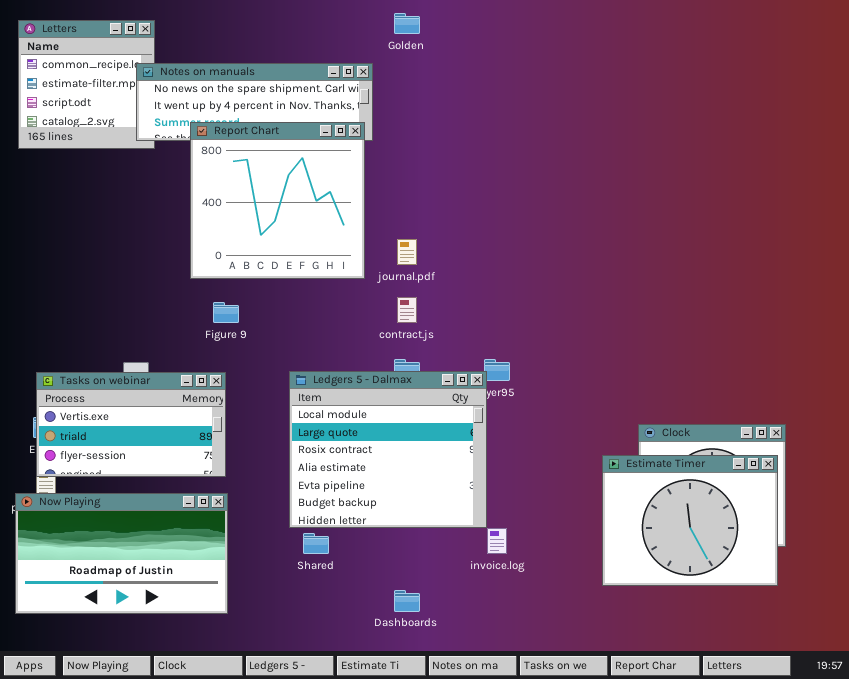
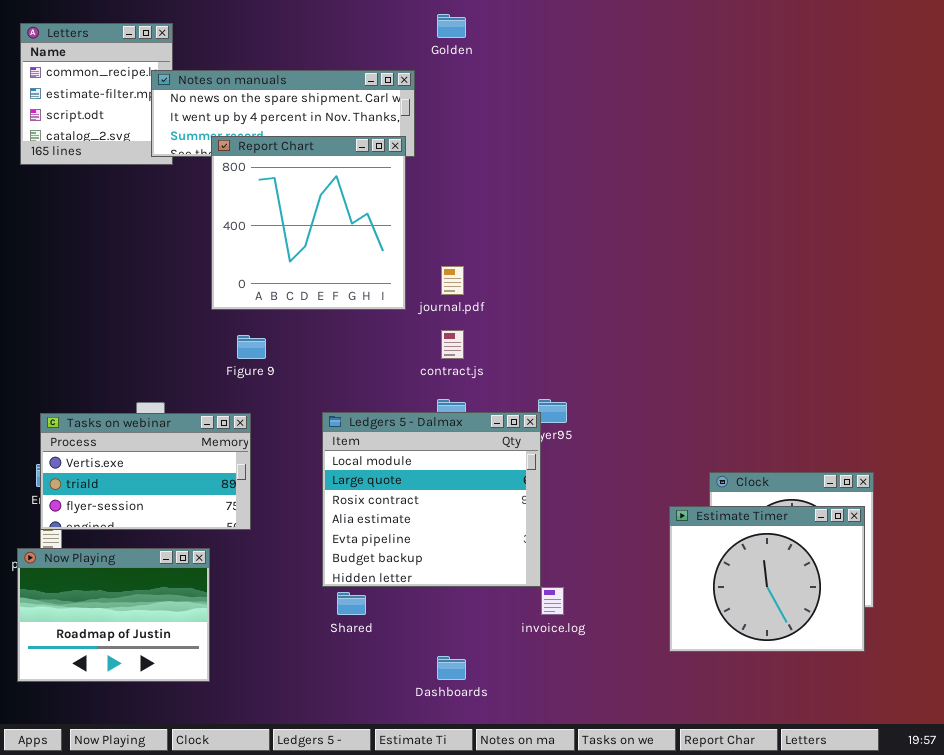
Now Playing: [15,493,228,614] -> [17,548,210,682], resized

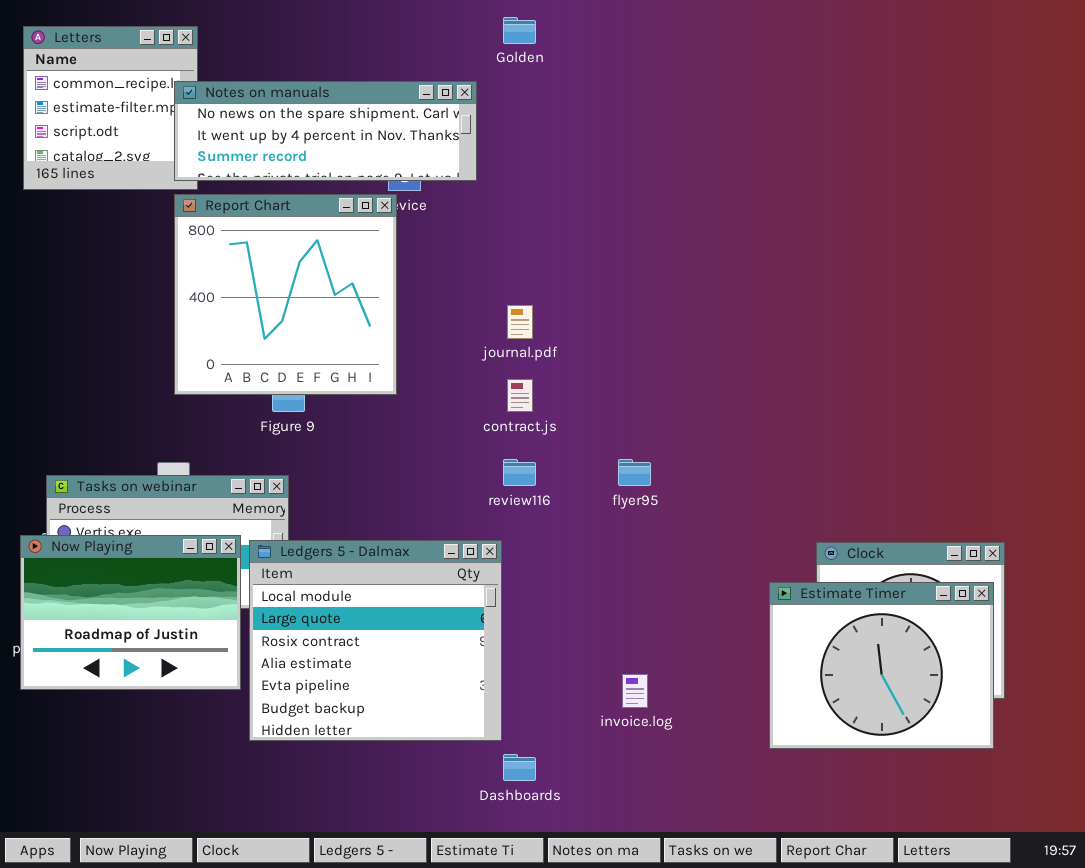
Report Chart: [211,136,406,310] -> [174,194,397,395], moved
Ledgers 5 - Dalmax: [322,412,541,587] -> [249,540,502,741], moved
Now Playing: [17,548,210,682] -> [20,535,241,690], moved

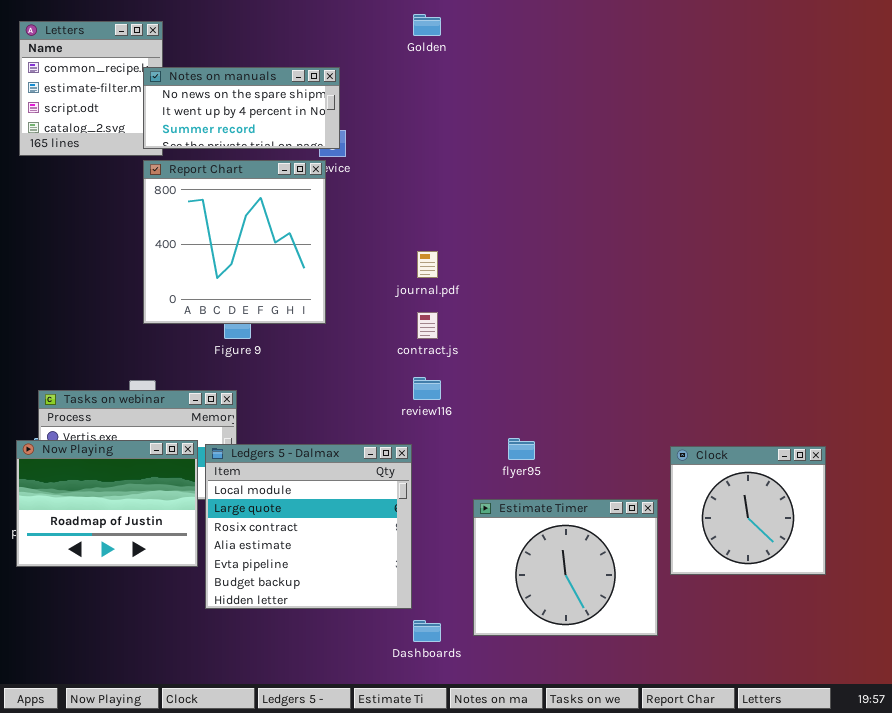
Notes on manuals: [174,81,477,181] -> [143,67,340,149], resized
flyer95: [618,459,651,486] -> [508,438,535,460], moved
Estimate Timer: [769,582,994,749] -> [473,499,658,636], moved

